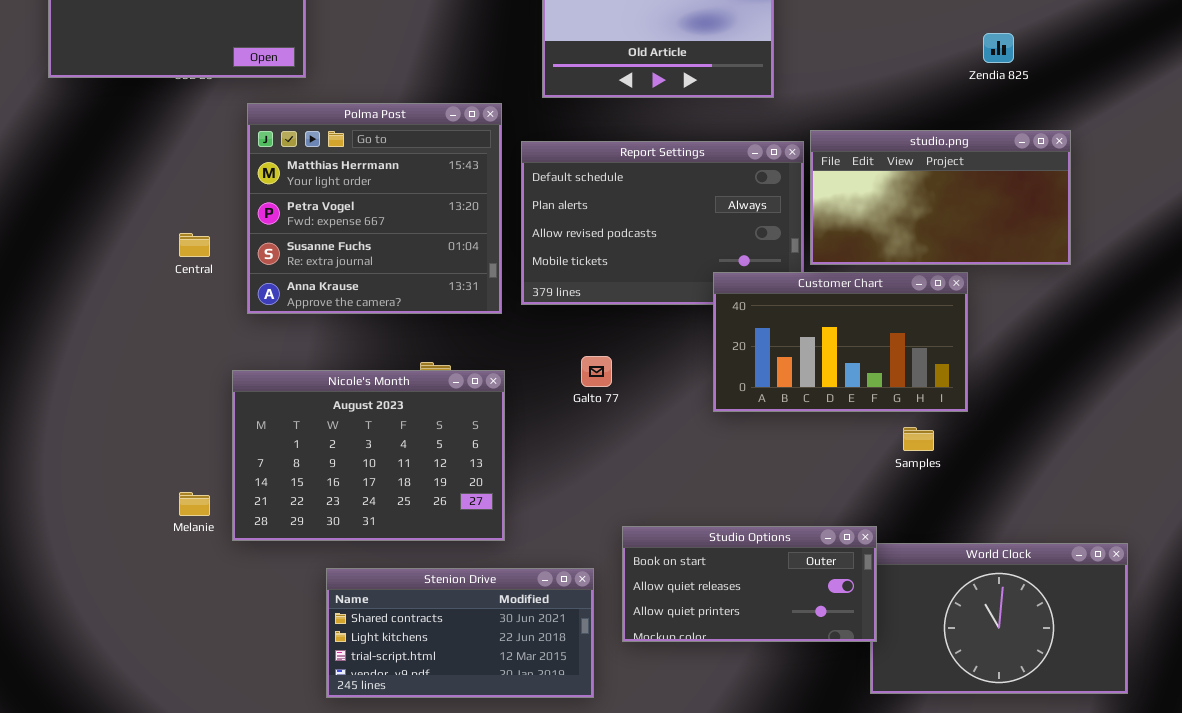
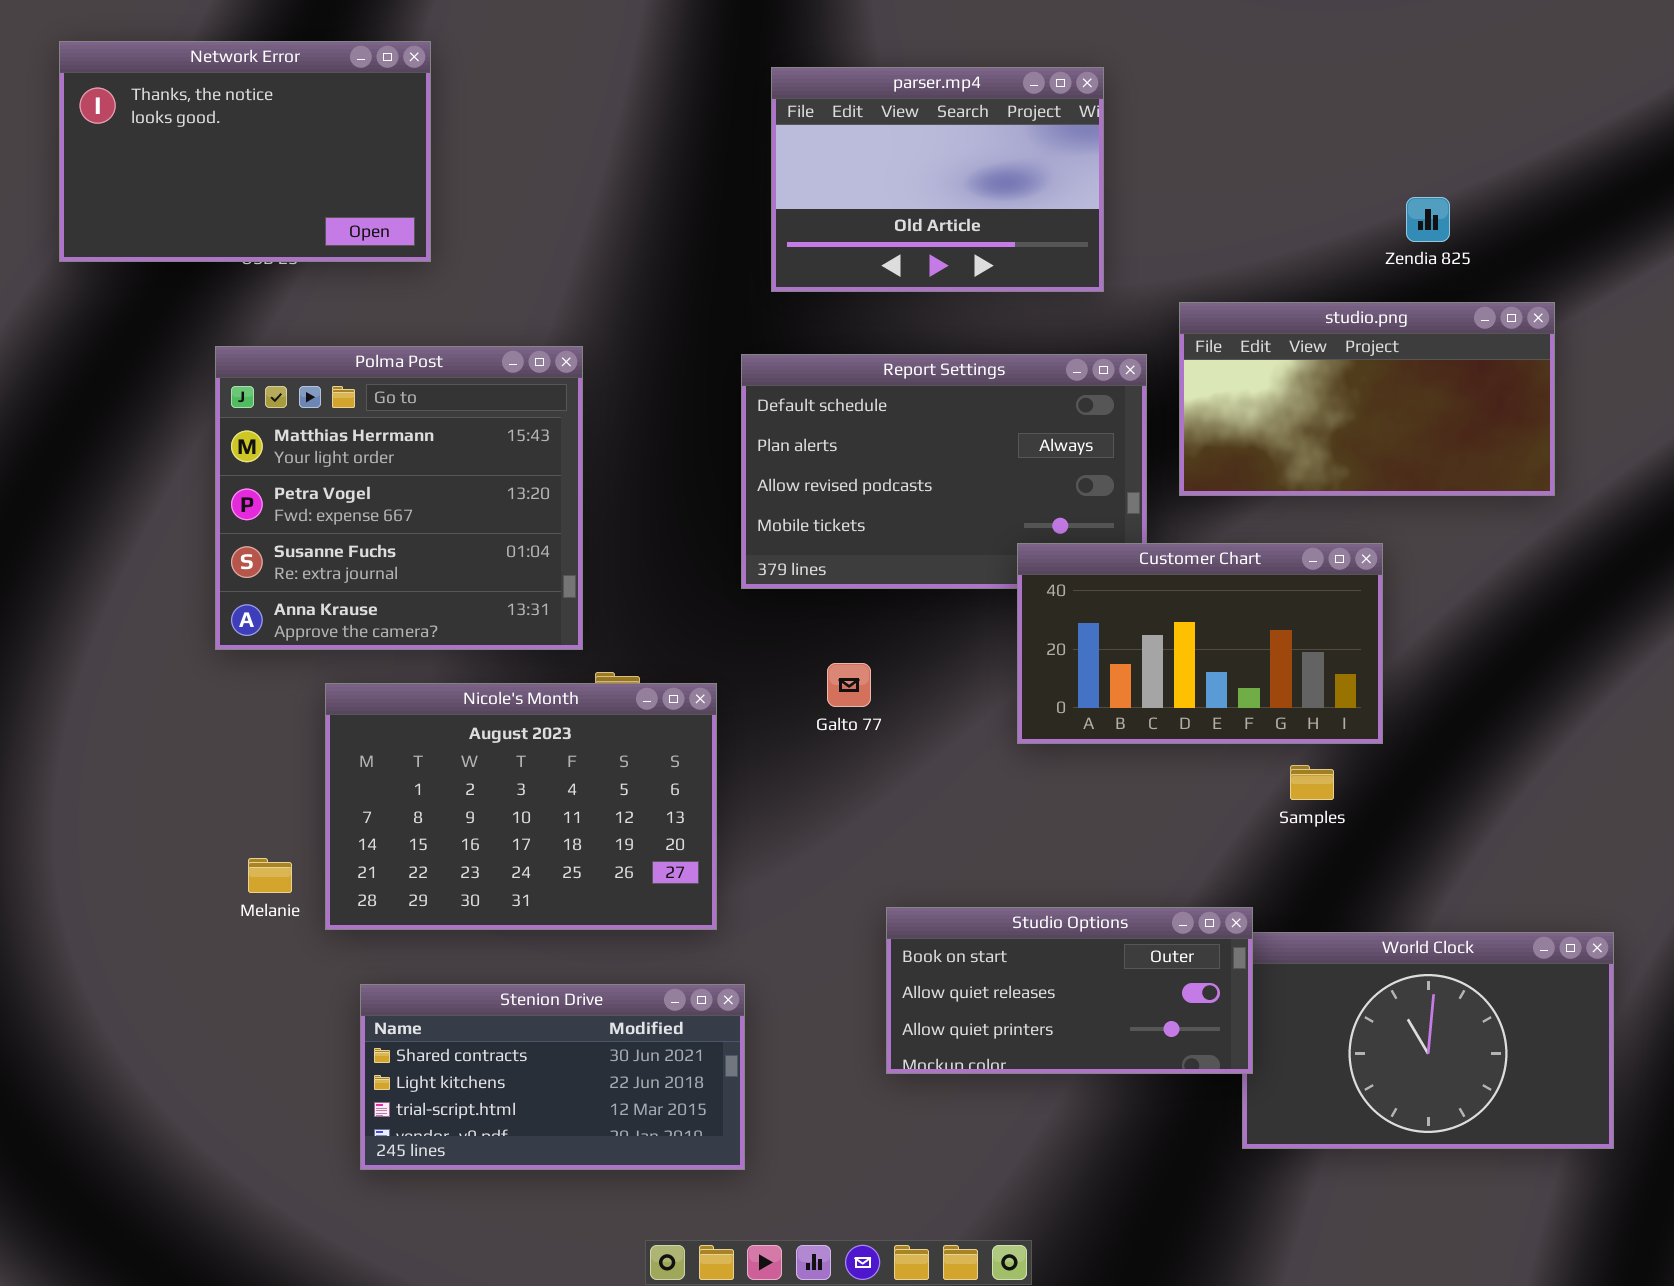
Polma Post: [247,103,502,314] -> [215,346,583,650], moved
studio.png: [810,130,1071,265] -> [1179,302,1555,496], moved
Stenion Drive: [326,568,594,698] -> [360,984,745,1170], moved

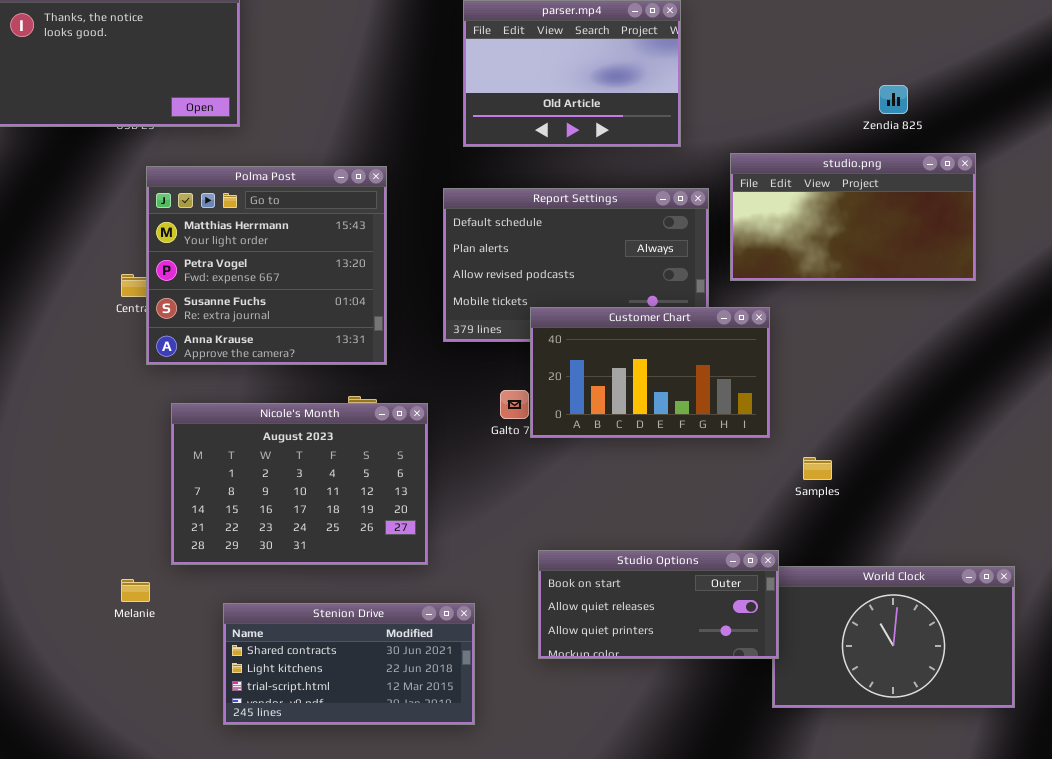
Polma Post: [215,346,583,650] -> [146,166,387,365], moved
Customer Chart: [1017,543,1383,744] -> [530,307,770,438], moved
Melanie: [248,858,292,893] -> [121,579,150,602], moved
Stenion Drive: [360,984,745,1170] -> [223,603,475,725], moved

